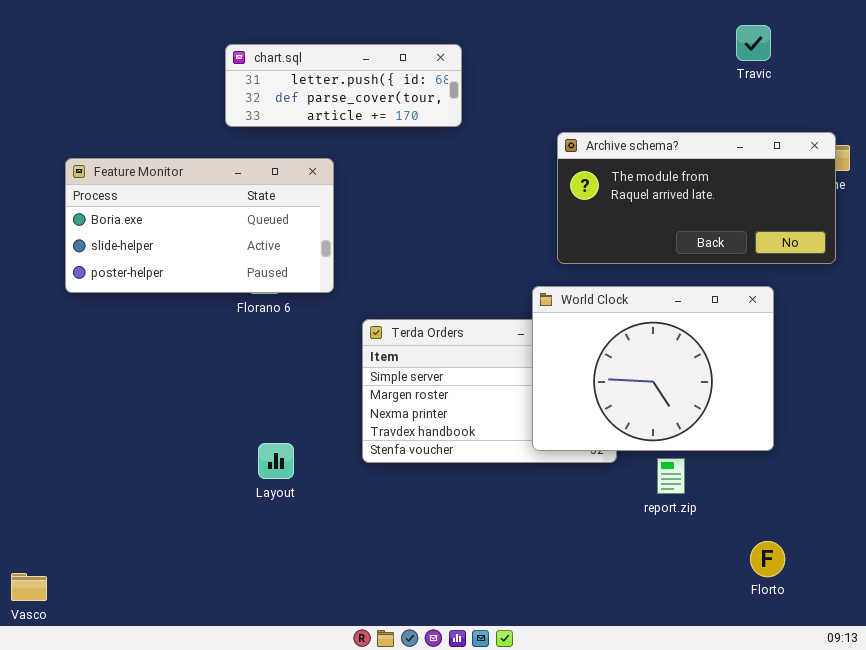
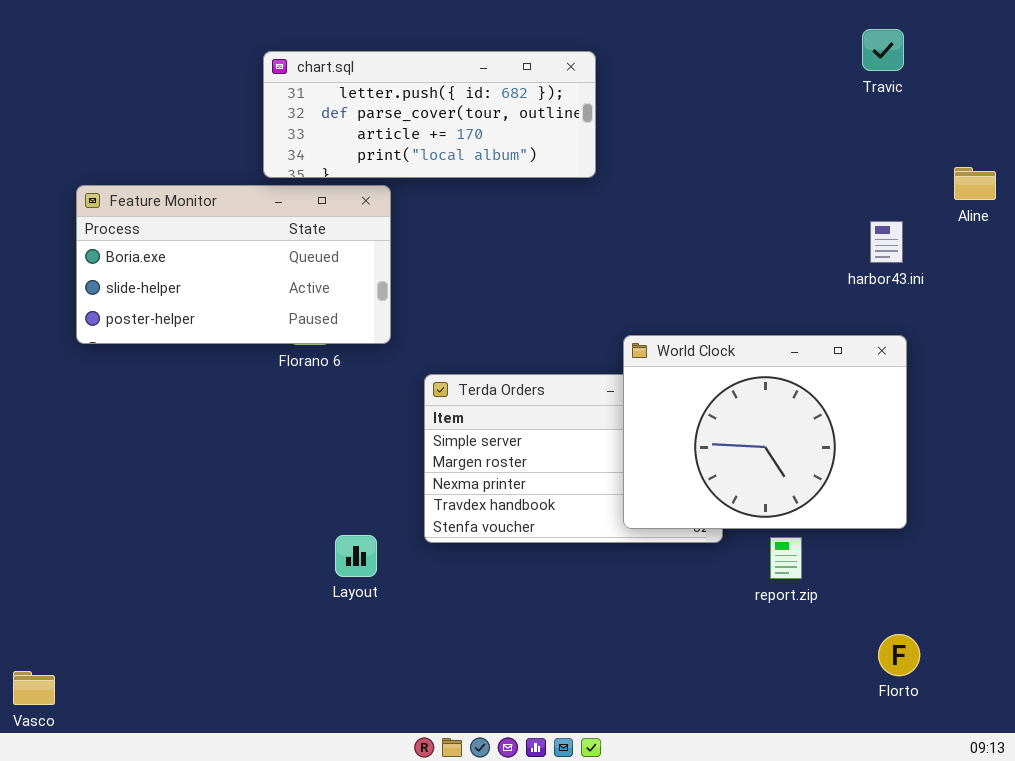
chart.sql: [225,44,462,127] -> [263,51,596,178], resized
Archive schema?: [557,132,836,264] -> none, closed
Layout: [258,443,294,479] -> [335,535,377,577], moved

